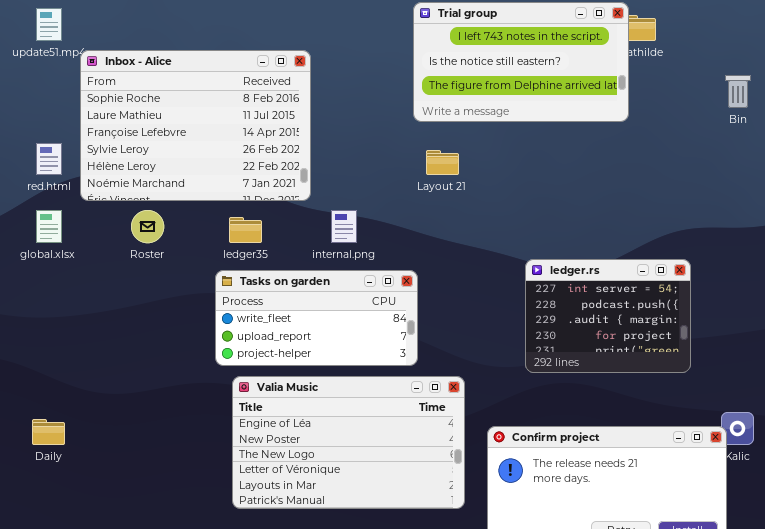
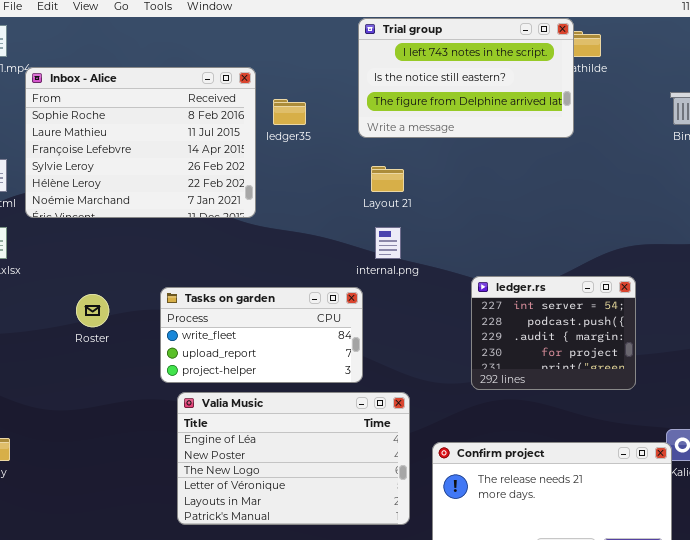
Roster: [131,210,164,243] -> [76,294,109,327], moved
internal.png: [331,210,357,243] -> [375,227,401,259], moved
ledger35: [229,217,262,243] -> [273,99,306,125], moved

